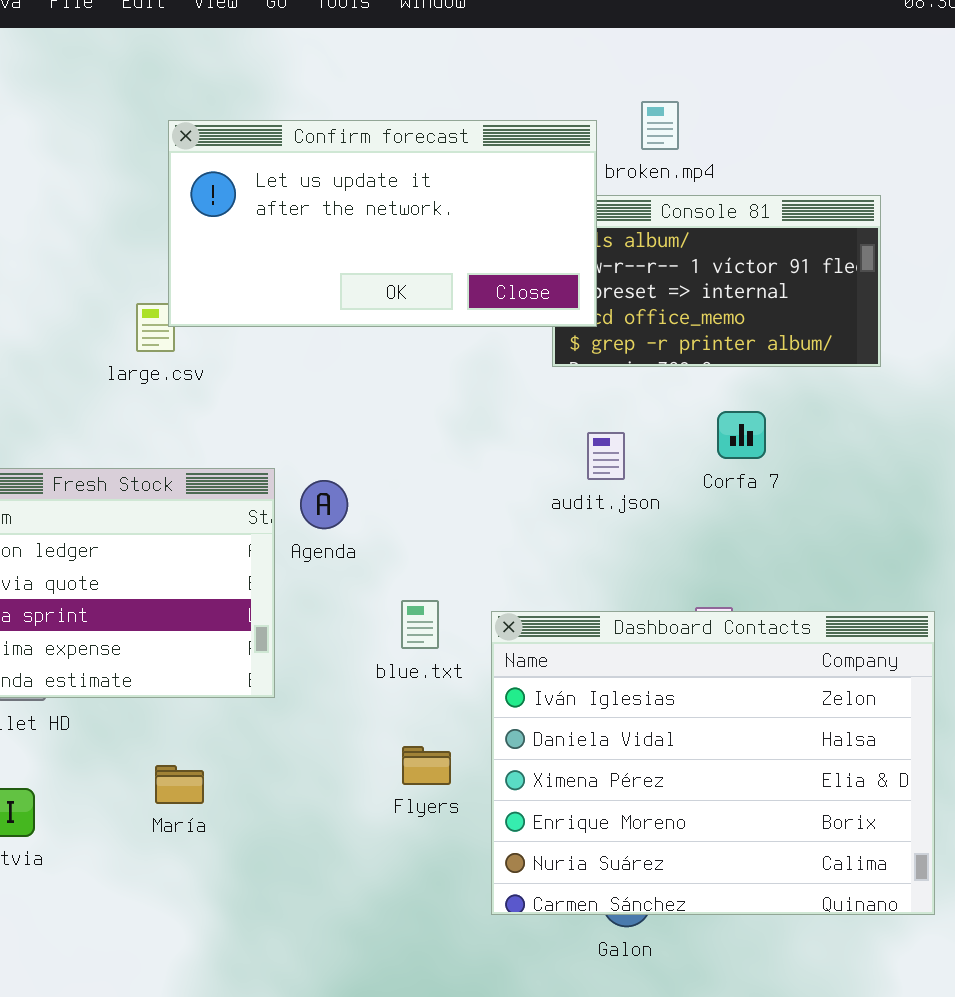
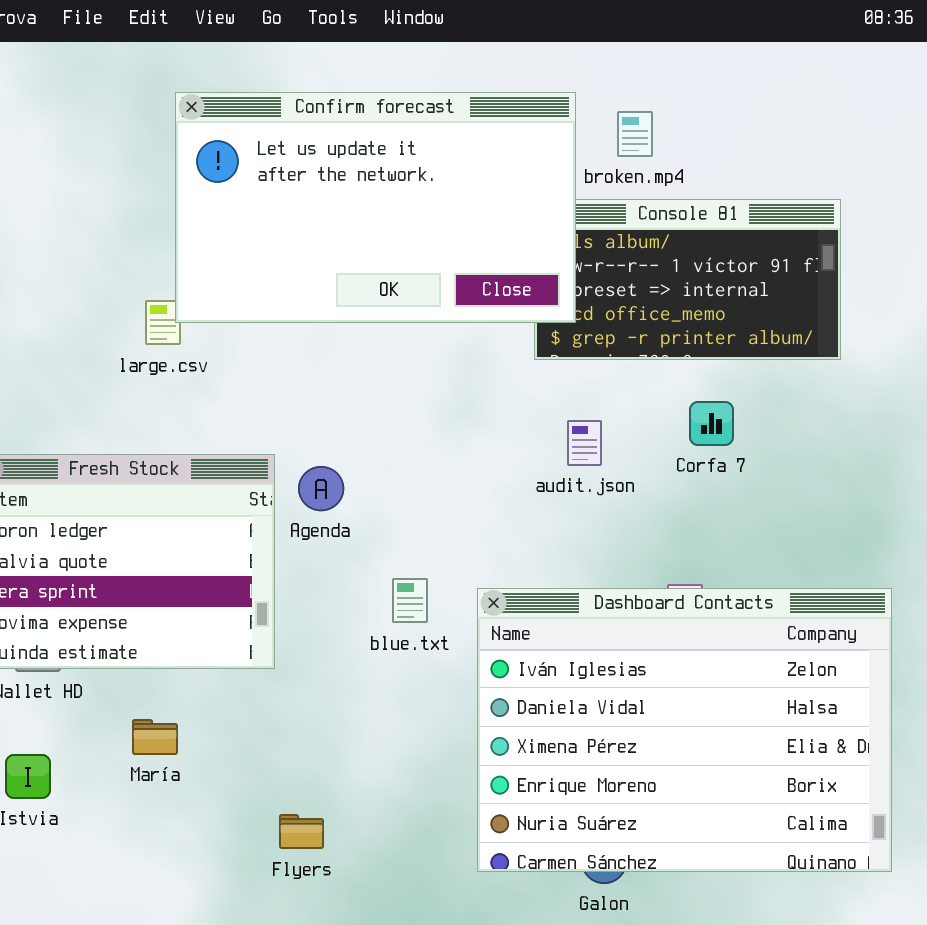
Confirm forecast: [168,120,597,327] -> [175,92,576,323], resized
Flyers: [402,746,451,785] -> [279,814,324,849], moved
María: [155,765,204,804] -> [132,719,178,755], moved

